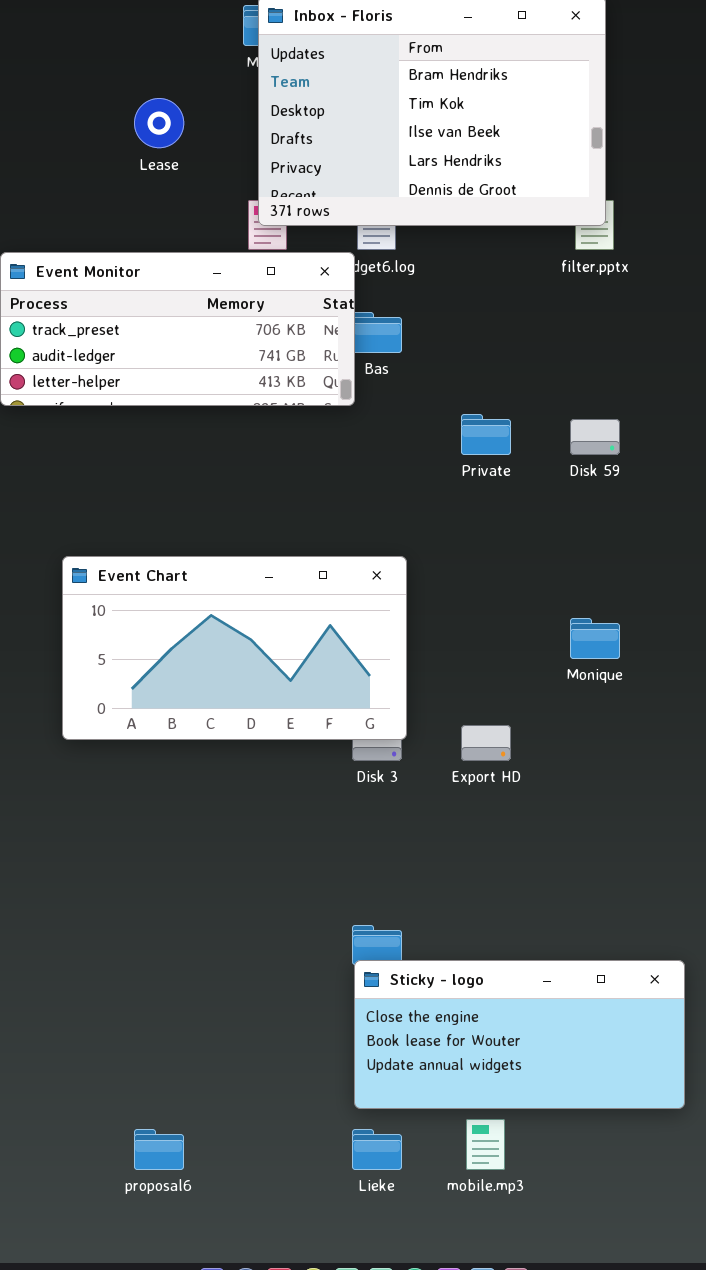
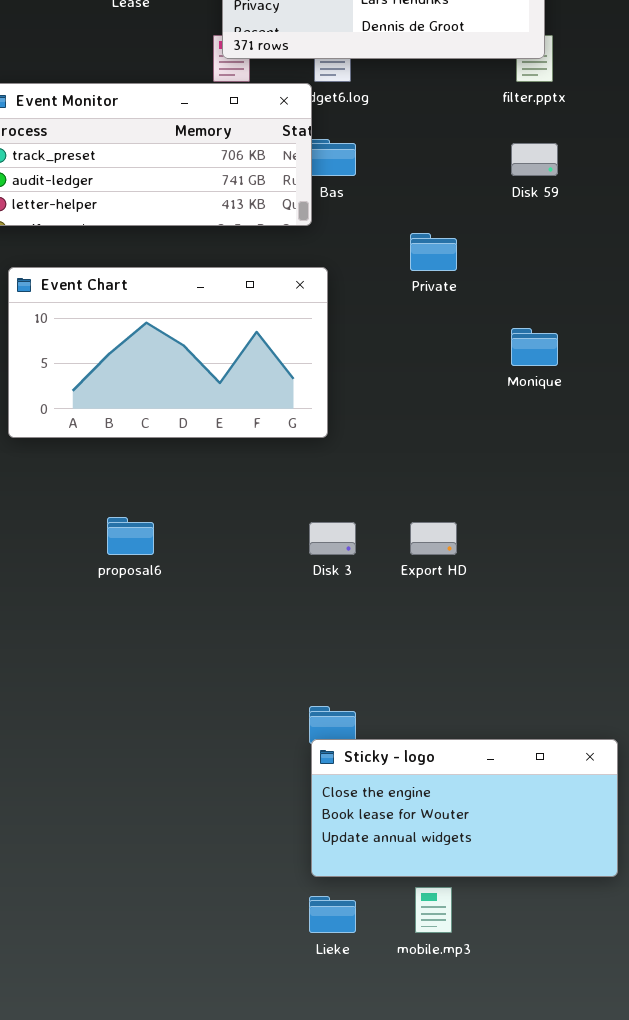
Disk 59: [570,419,620,455] -> [511,143,558,176], moved
Event Chart: [62,556,407,740] -> [8,267,328,438], moved
Monique: [570,618,620,659] -> [511,328,558,366], moved
proposal6: [134,1129,184,1170] -> [107,517,154,555], moved

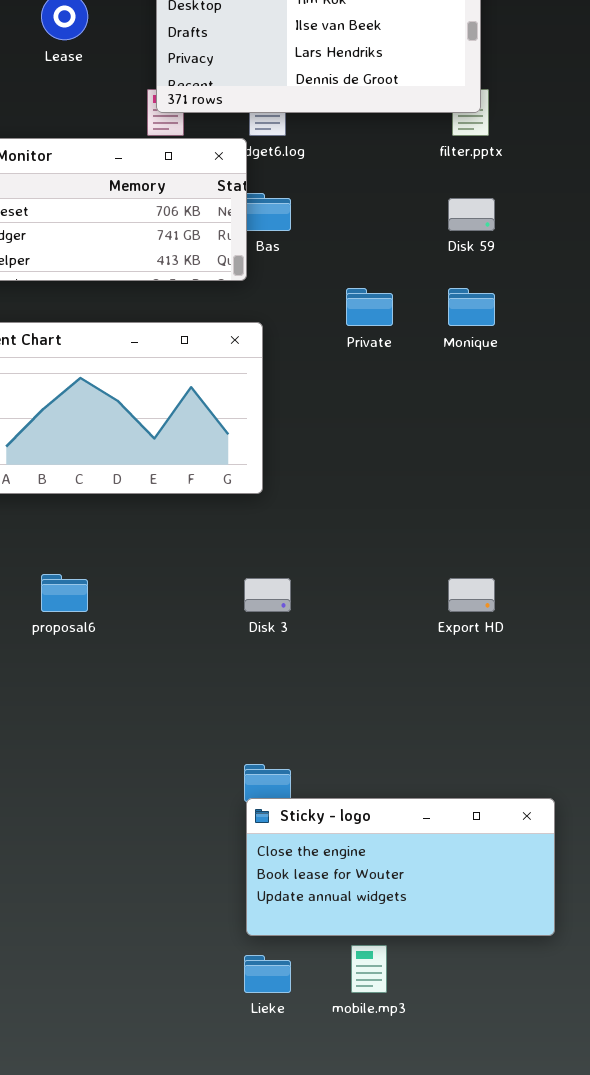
Monique: [511,328,558,366] -> [448,288,495,326], moved
Export HD: [410,522,457,555] -> [448,578,495,612], moved

